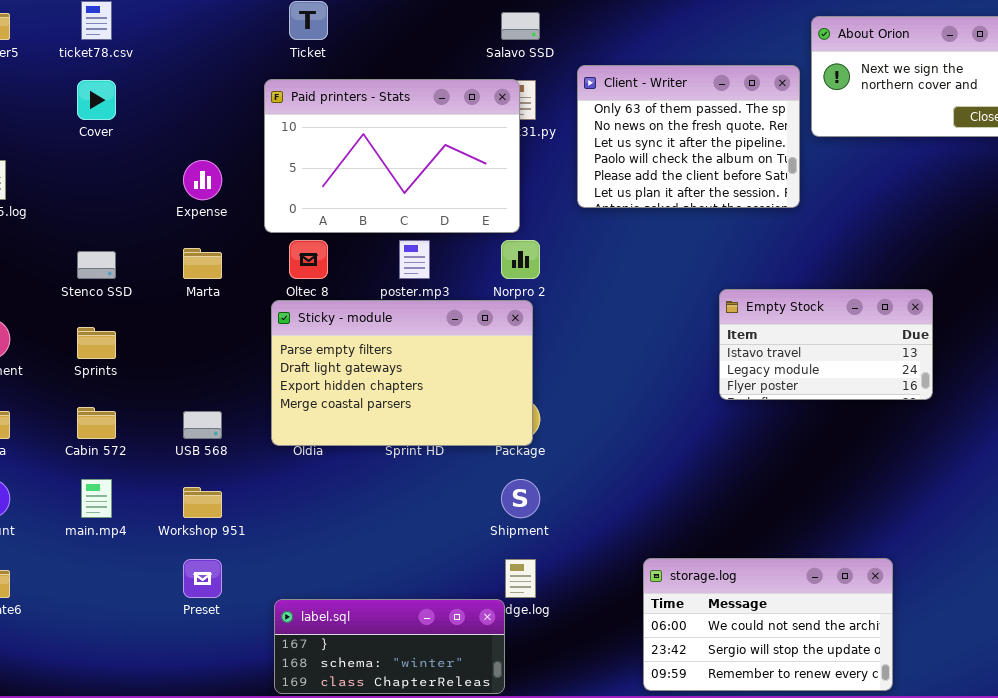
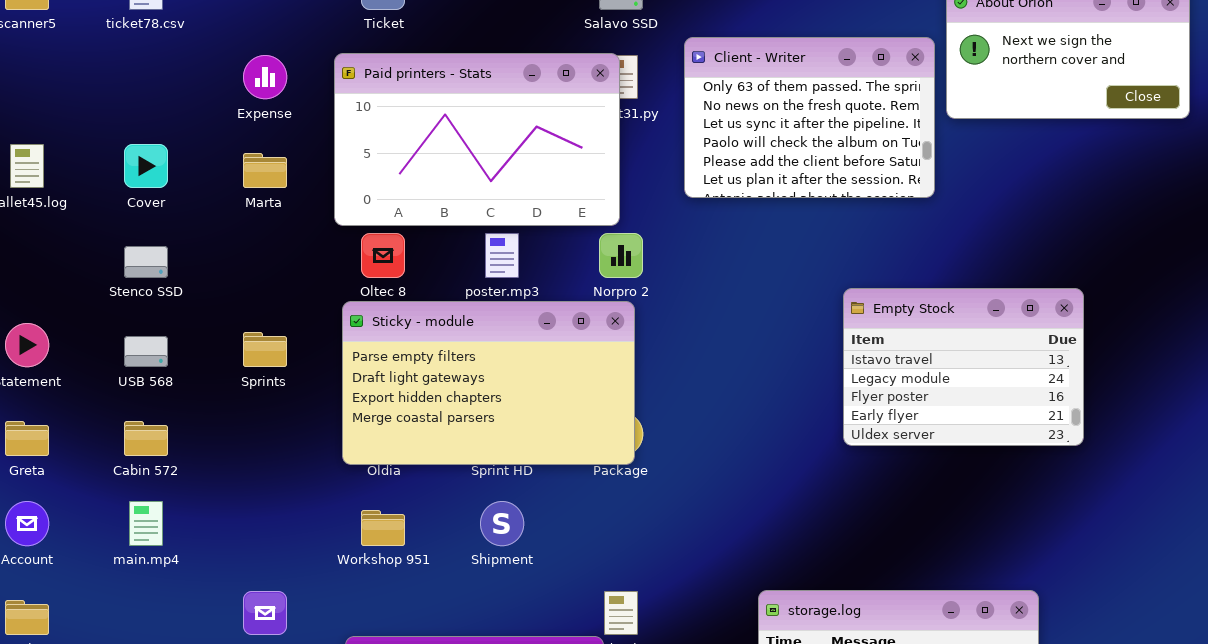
Cover: [77,80,116,120] -> [124,144,168,188], moved
Expense: [183,160,222,200] -> [243,55,287,99], moved
Marta: [183,248,222,279] -> [243,153,287,188], moved
Empty Stock: [719,289,933,400] -> [843,288,1084,446], resized
Sprints: [77,327,116,359] -> [243,332,287,367], moved
USB 568: [183,411,222,439] -> [124,336,168,367], moved
Shipment: [501,479,540,518] -> [480,501,524,546], moved
Workshop 951: [183,487,222,518] -> [361,510,405,546], moved

